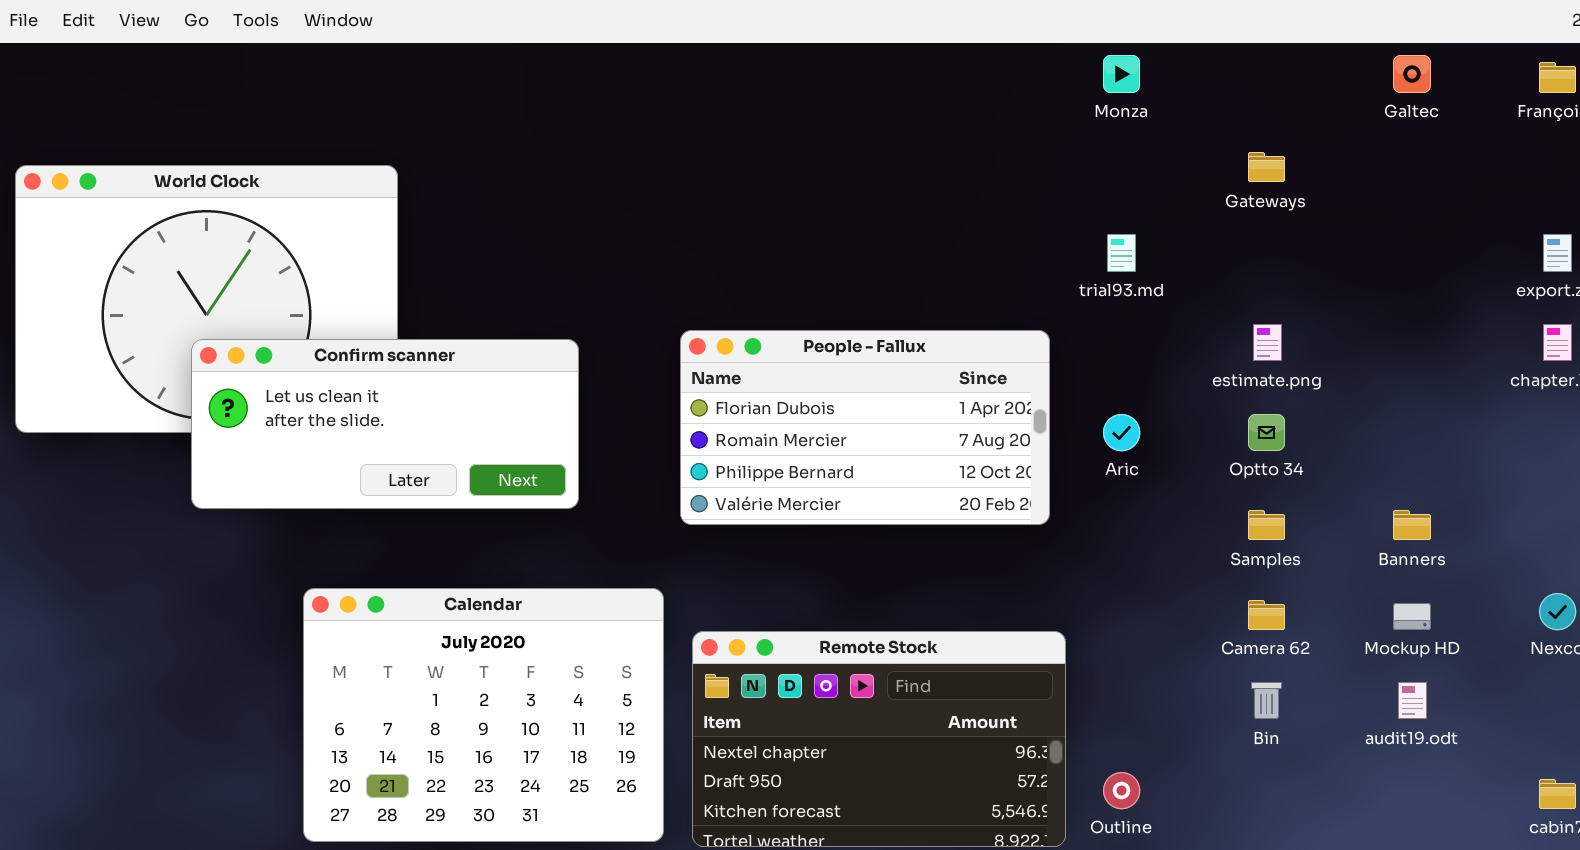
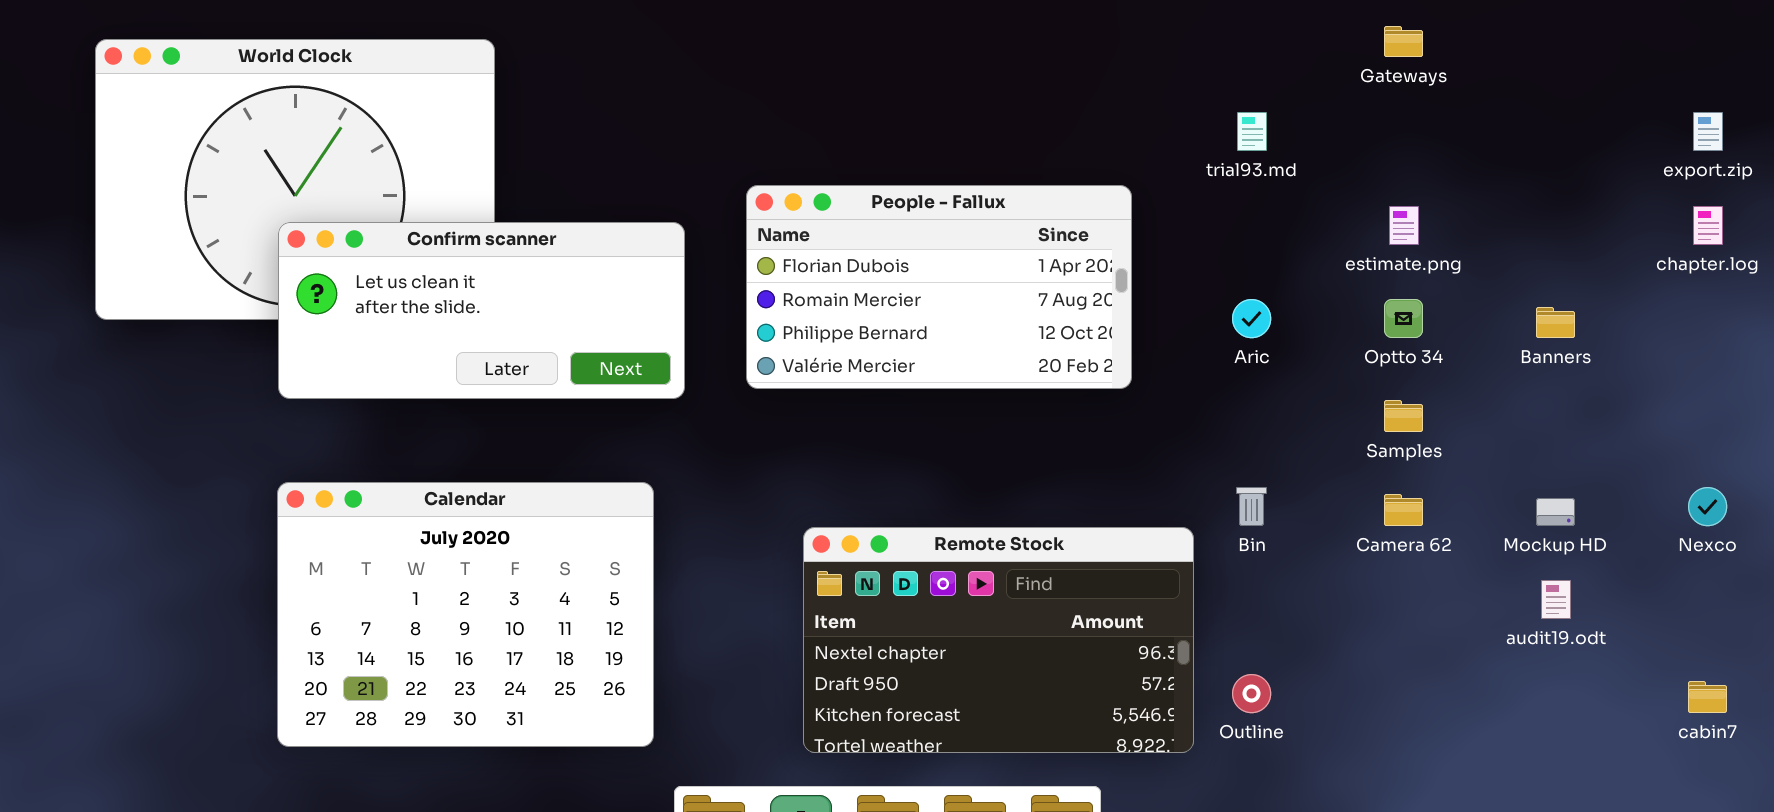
People - Fallux: [680,330,1050,525] -> [746,185,1132,389], moved
Banners: [1393,510,1431,540] -> [1536,307,1575,338], moved
Calendar: [303,588,664,842] -> [277,482,654,747], moved
Bin: [1251,682,1282,719] -> [1236,487,1267,526], moved

